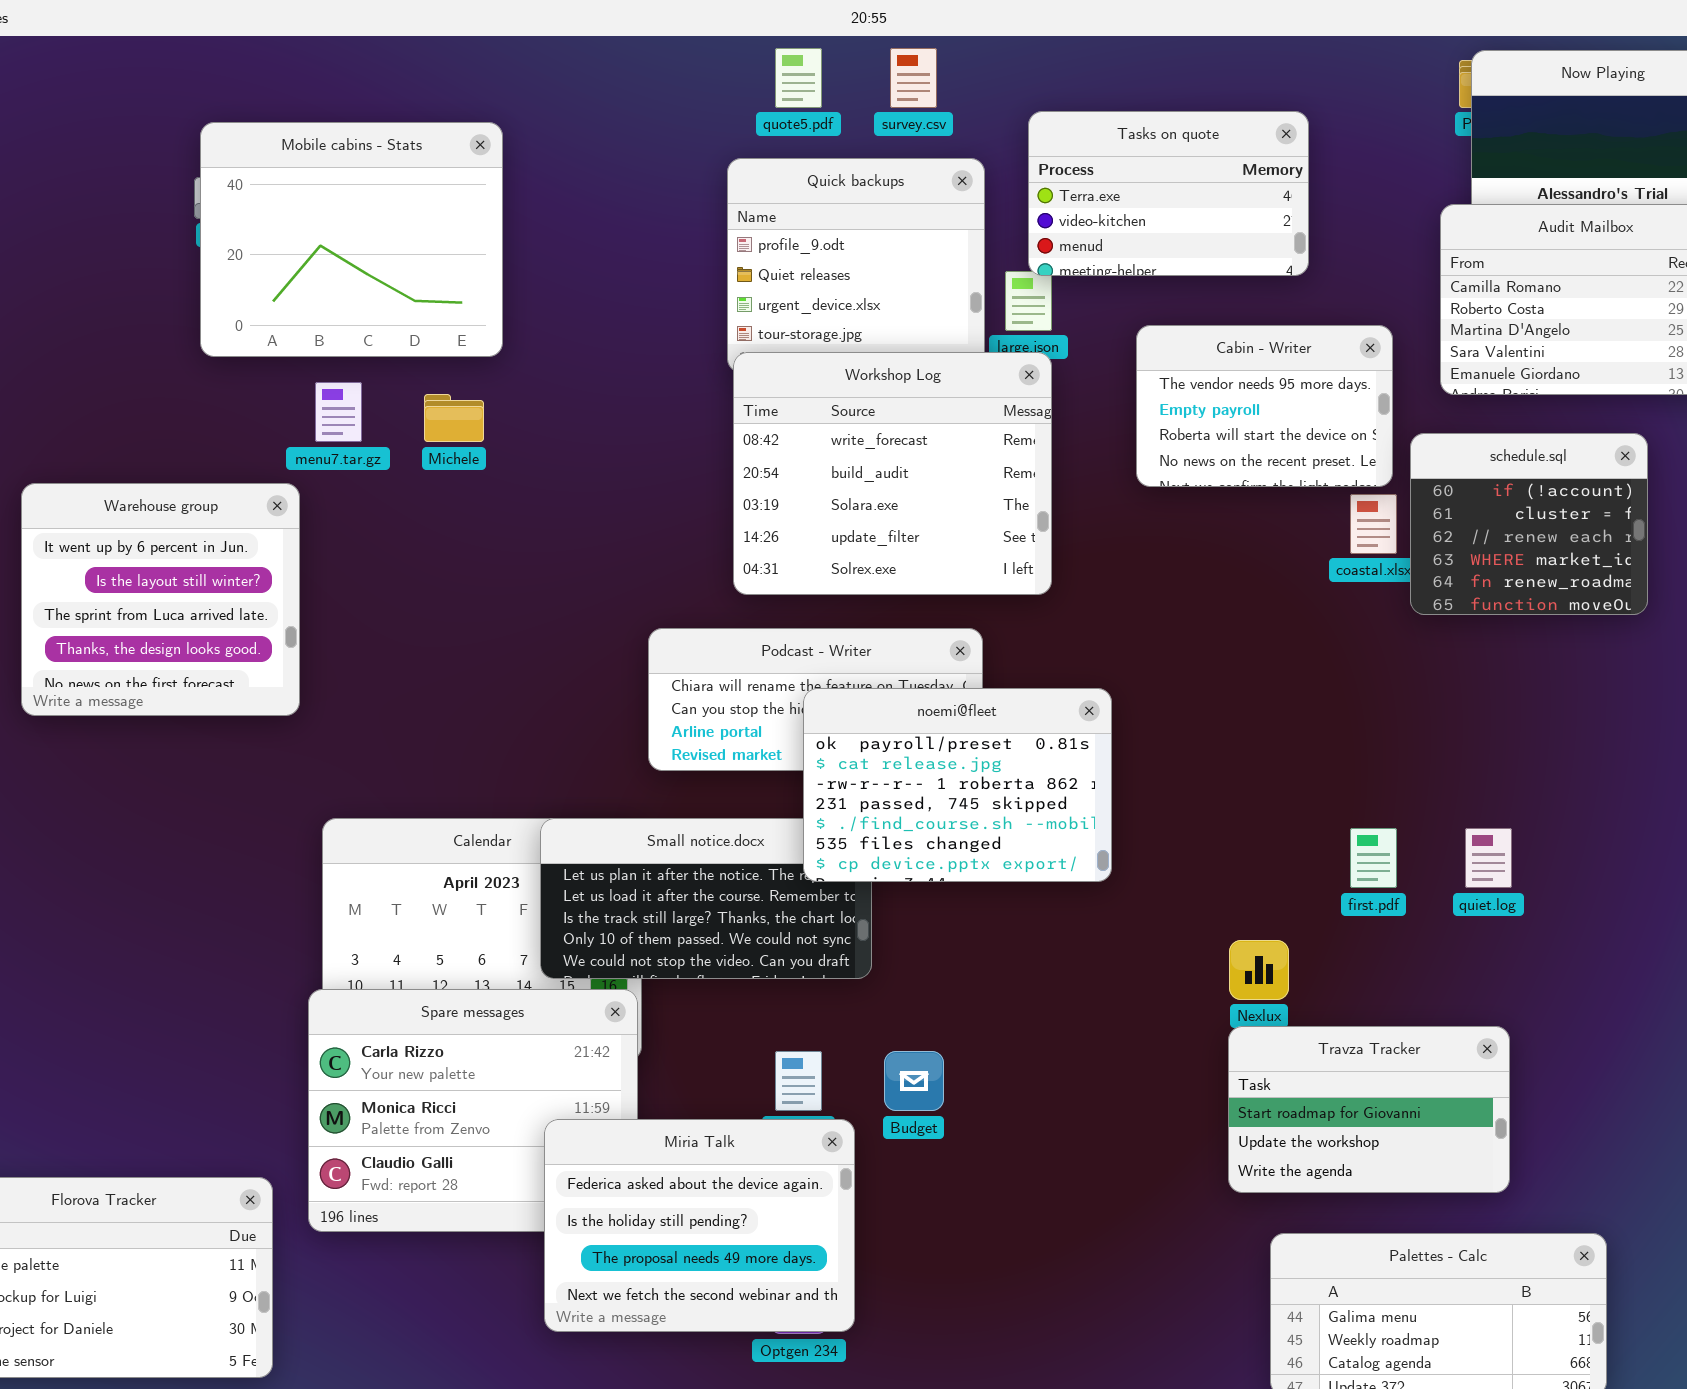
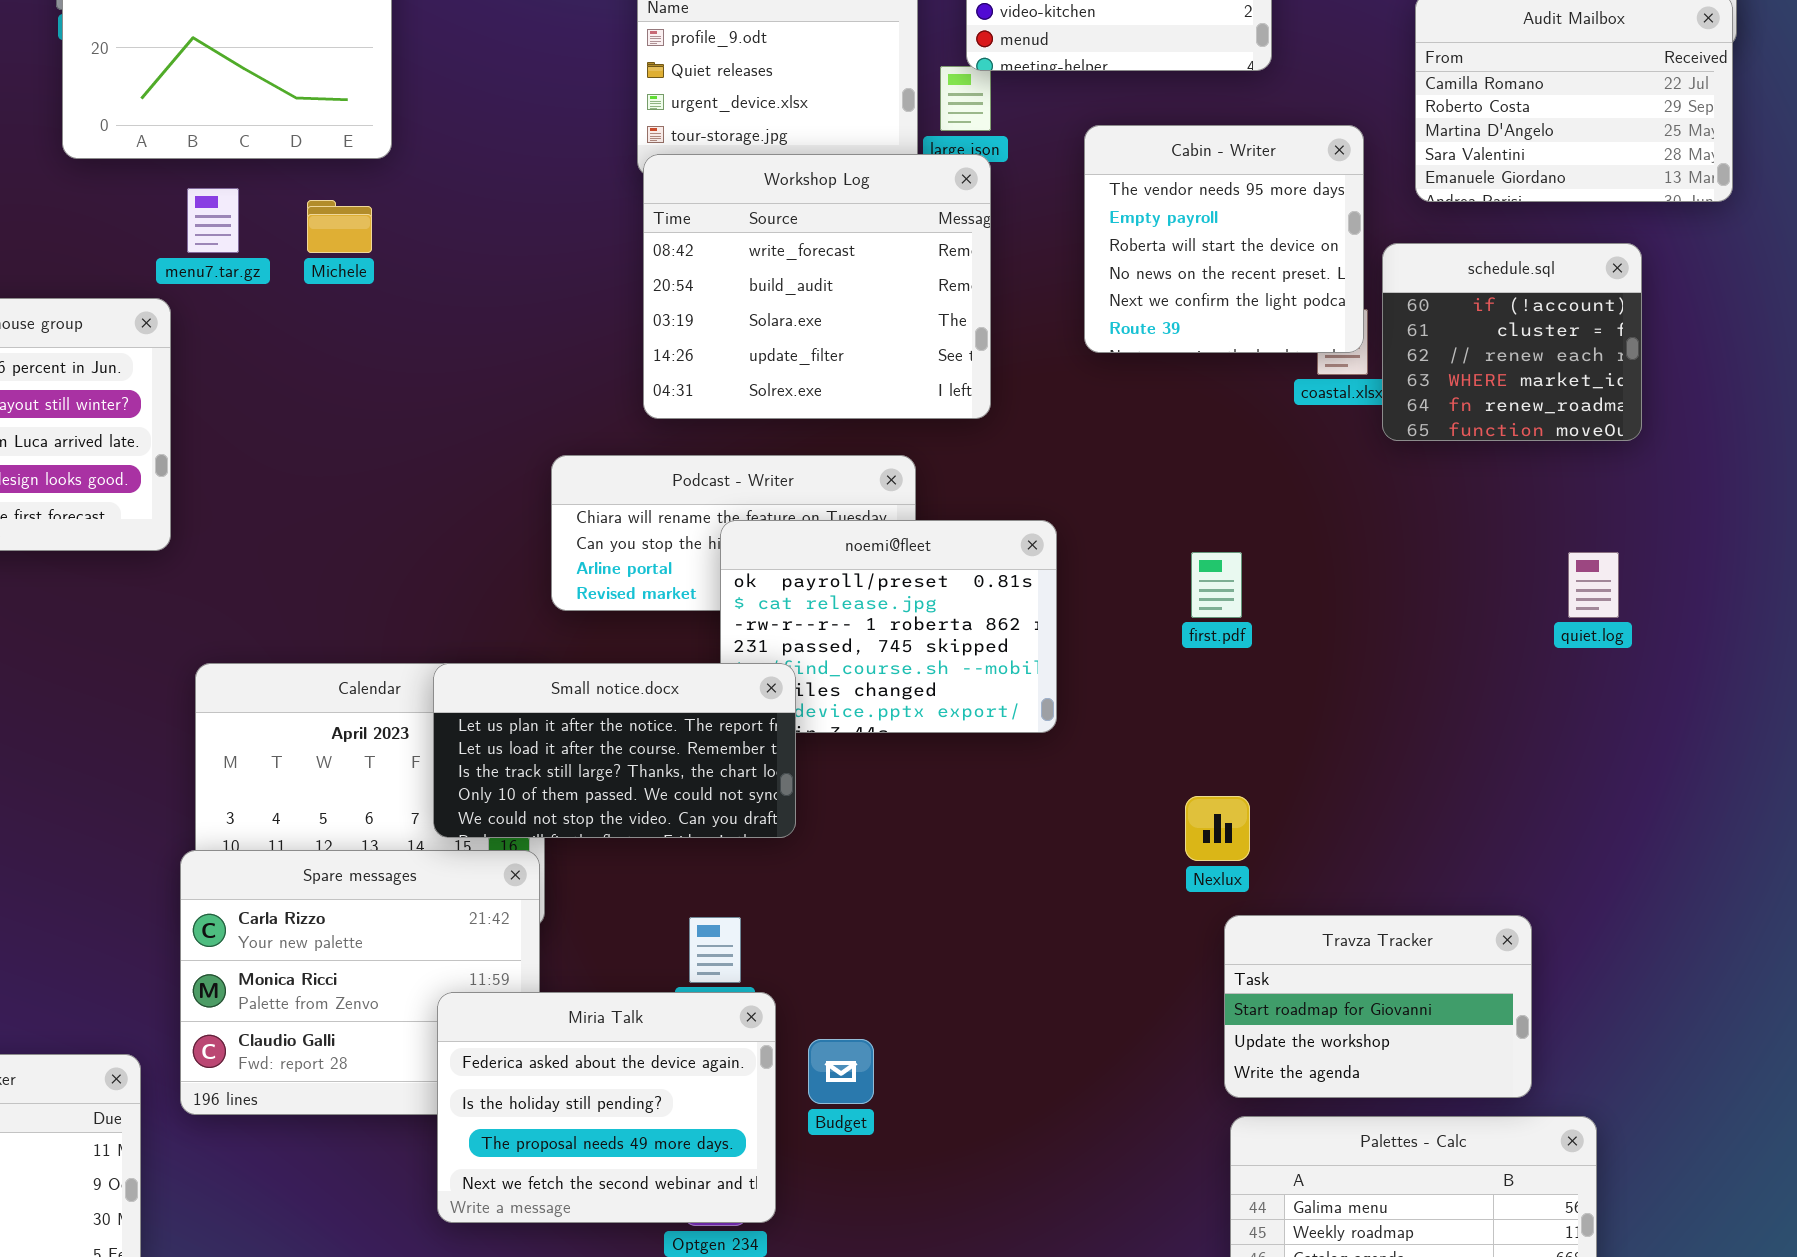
Cabin - Writer: [1136,325,1393,487] -> [1084,125,1364,353], resized
Small notice.docx: [540,818,872,979] -> [433,663,796,838], raised
first.pdf: [1350,828,1397,888] -> [1191,552,1242,618], moved
quiet.log: [1465,828,1512,888] -> [1568,552,1619,618], moved
Travza Tracker: [1228,1026,1510,1193] -> [1224,915,1532,1098], moved
Budget: [884,1051,944,1111] -> [808,1039,874,1104], moved

